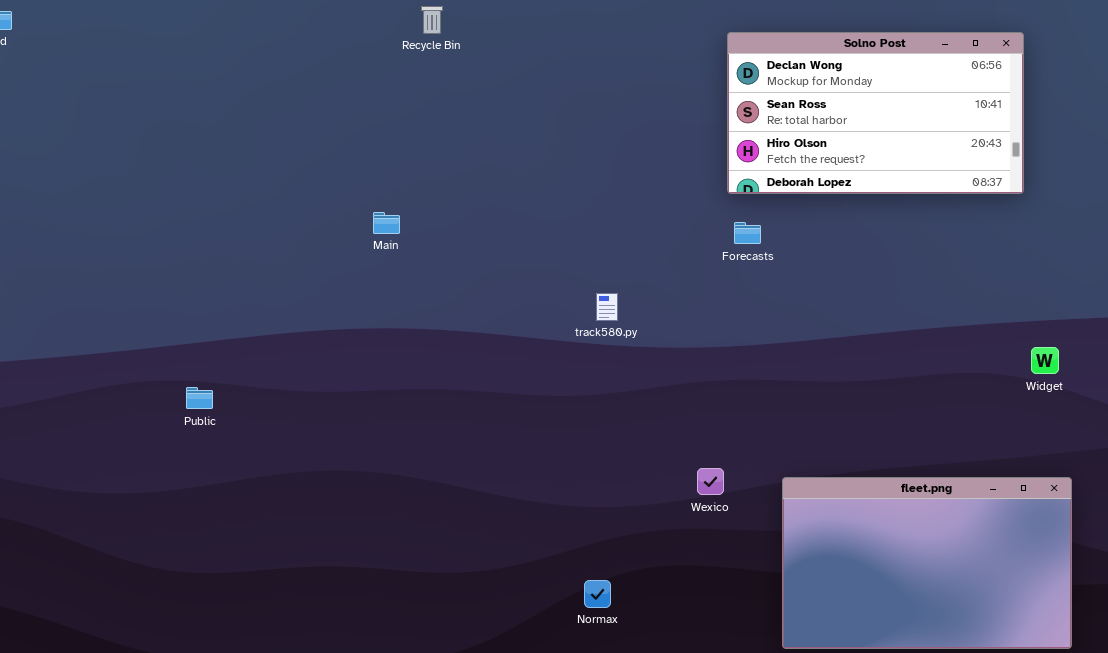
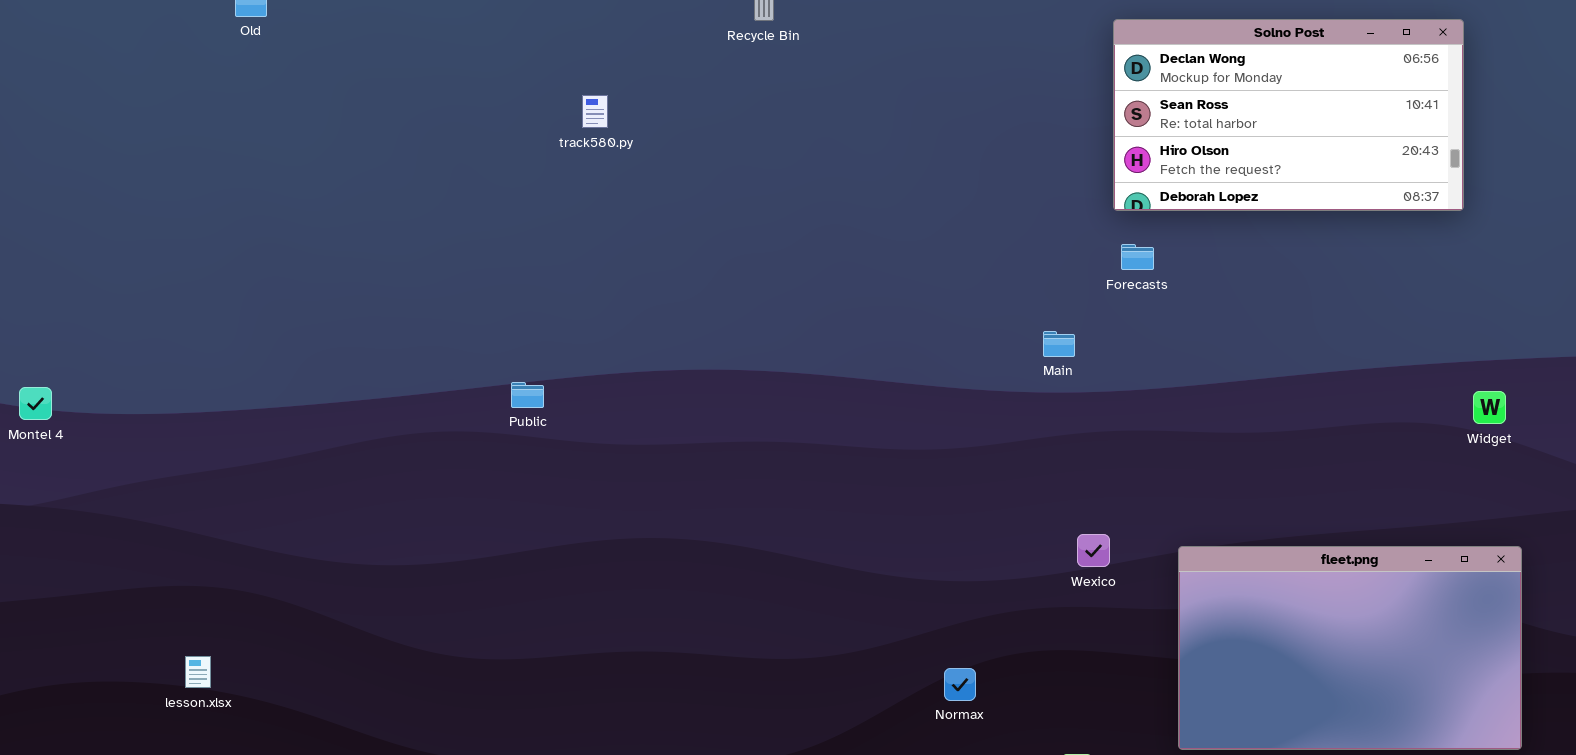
Main: [373,212,400,234] -> [1043,331,1075,357], moved
track580.py: [596,293,618,321] -> [582,95,608,128], moved
Public: [186,387,213,409] -> [511,382,544,408], moved

